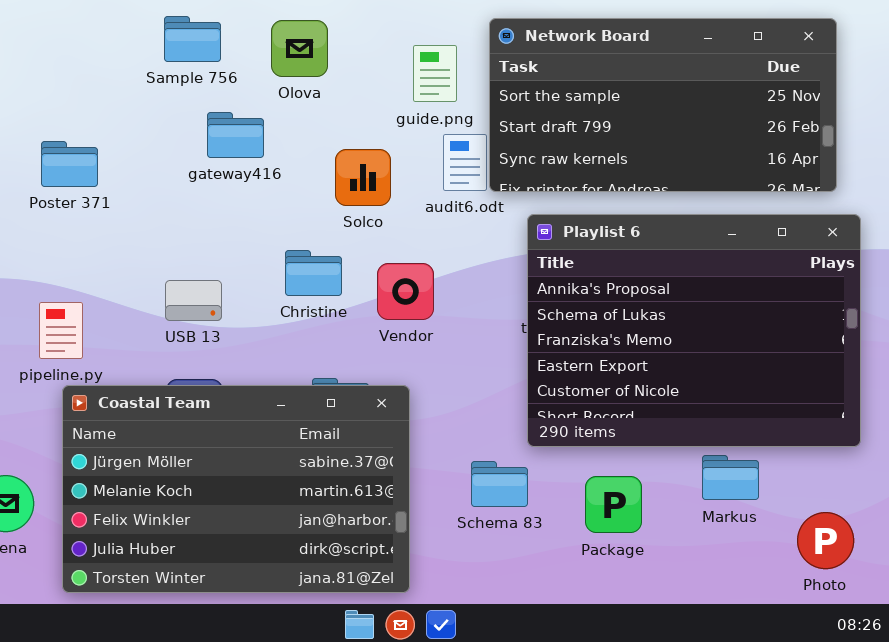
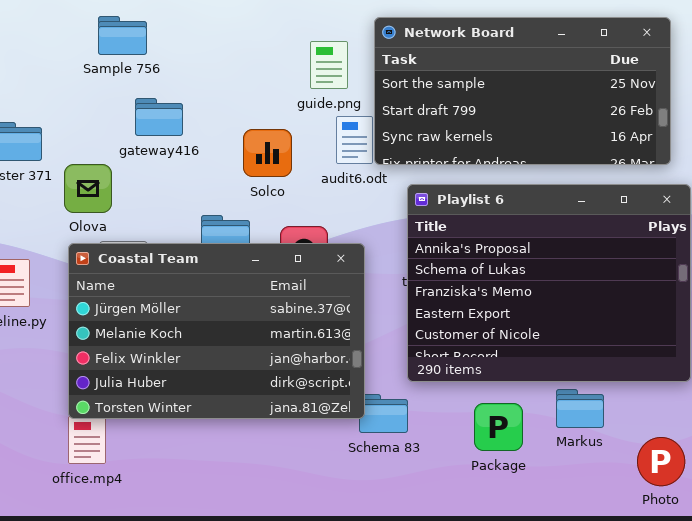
Olova: [271,20,328,77] -> [64,164,112,213], moved
Coastal Team: [62,385,410,593] -> [68,243,365,419], moved
Package: [585,476,642,533] -> [474,403,523,451], moved

